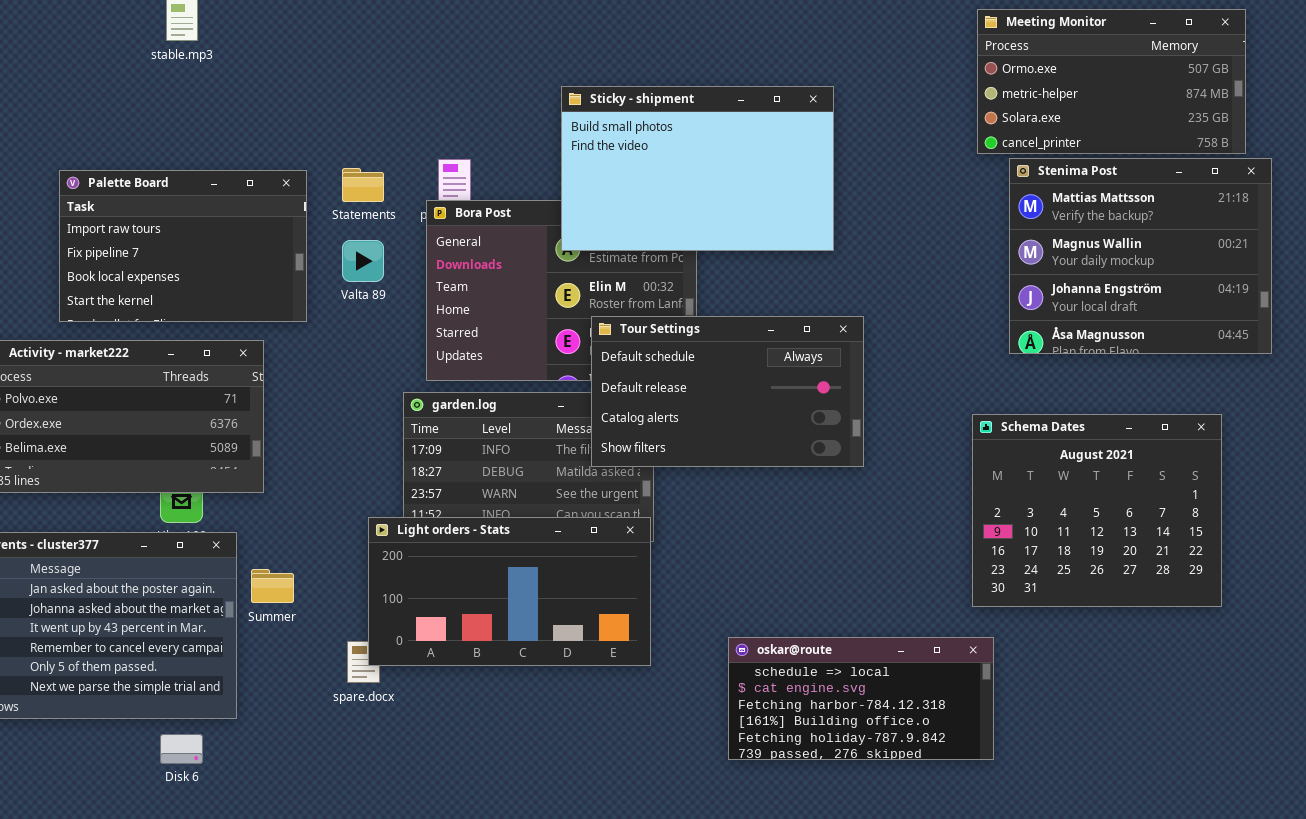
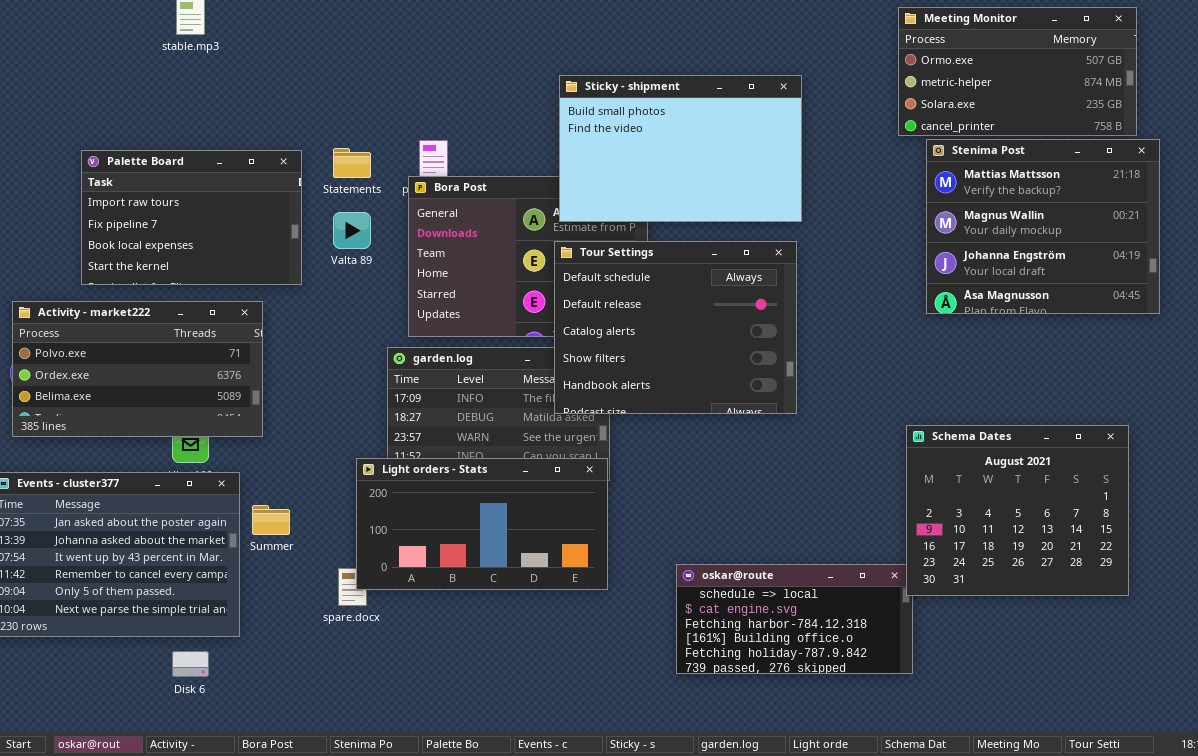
Sticky - shipment: [561,86,834,251] -> [559,75,802,222], moved
Tour Settings: [591,316,864,467] -> [554,241,797,414], resized
Schema Dates: [972,414,1222,607] -> [906,425,1129,596], moved

